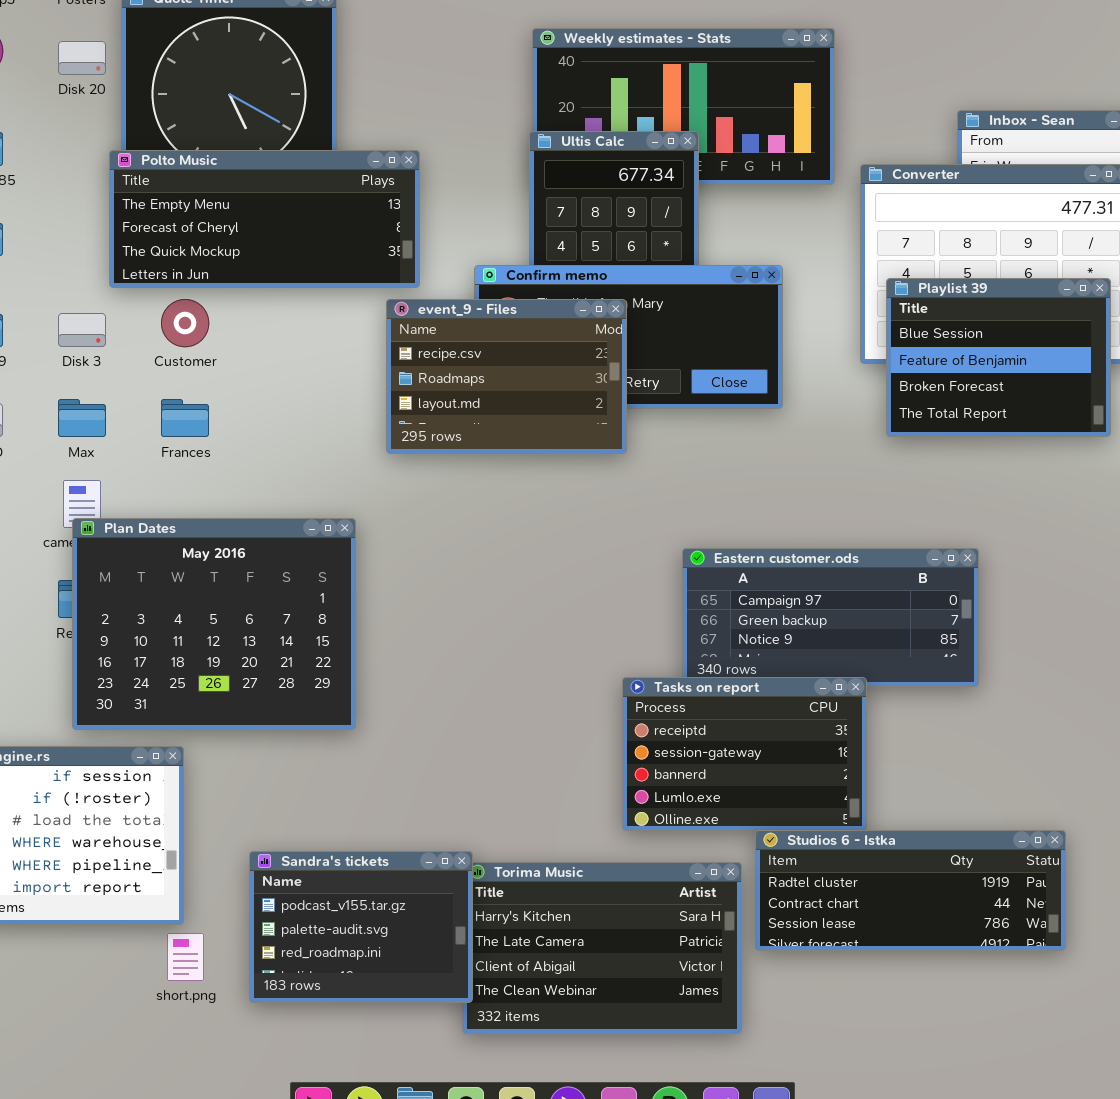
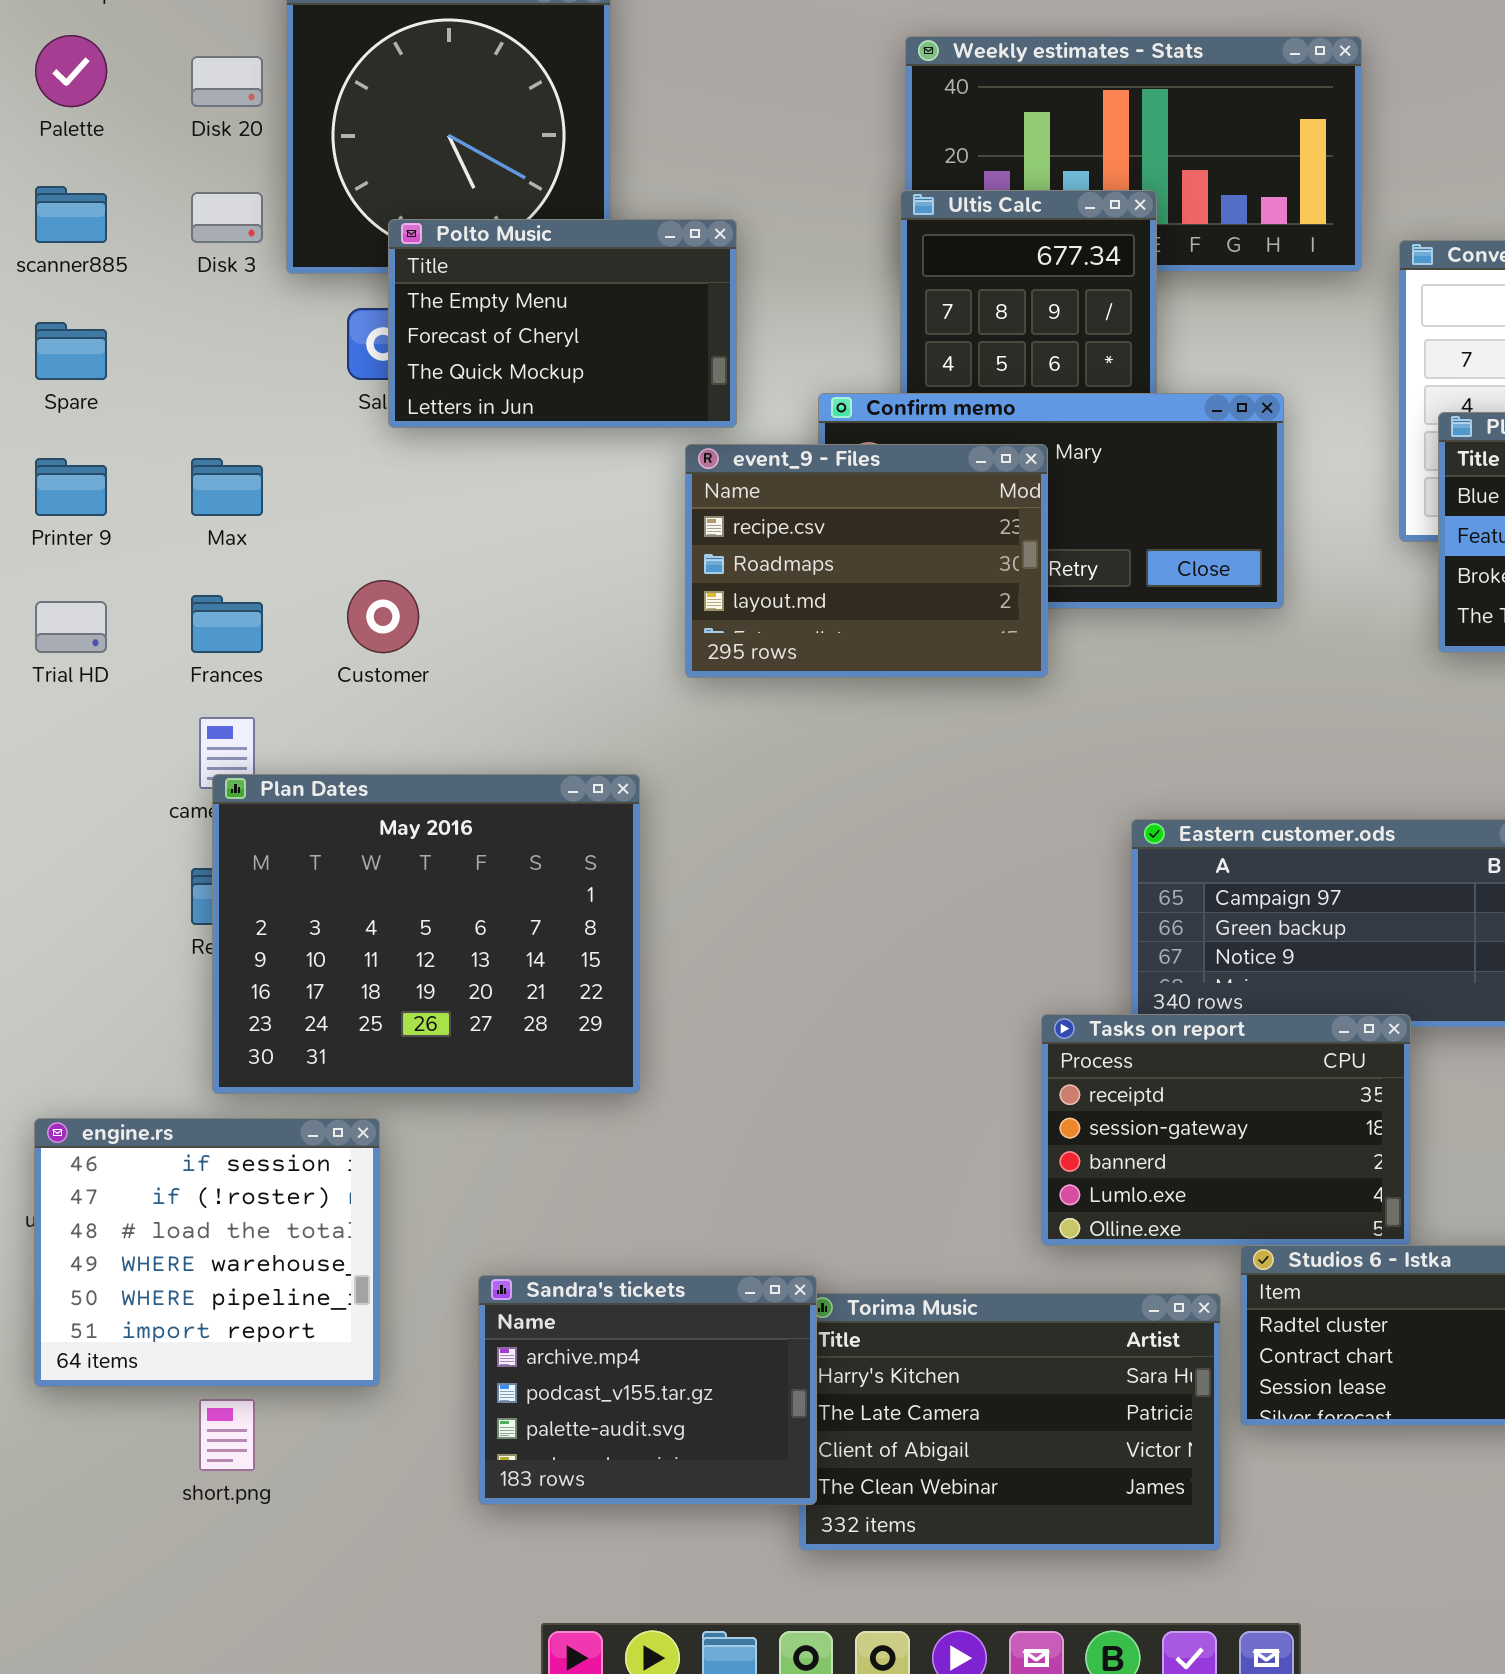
Polto Music: [109,150,420,288] -> [388,219,737,428], resized
Customer: [161,299,209,347] -> [347,580,419,653], moved
Disk 3: [58,313,106,347] -> [191,192,263,243], moved
Max: [58,399,106,437] -> [191,458,263,516], moved
Frances: [161,399,209,437] -> [191,595,263,653], moved
Sandra's tickets: [249,851,473,1003] -> [478,1275,817,1505], scrolled up 1 row
short.png: [167,933,204,981] -> [199,1399,255,1471], moved

